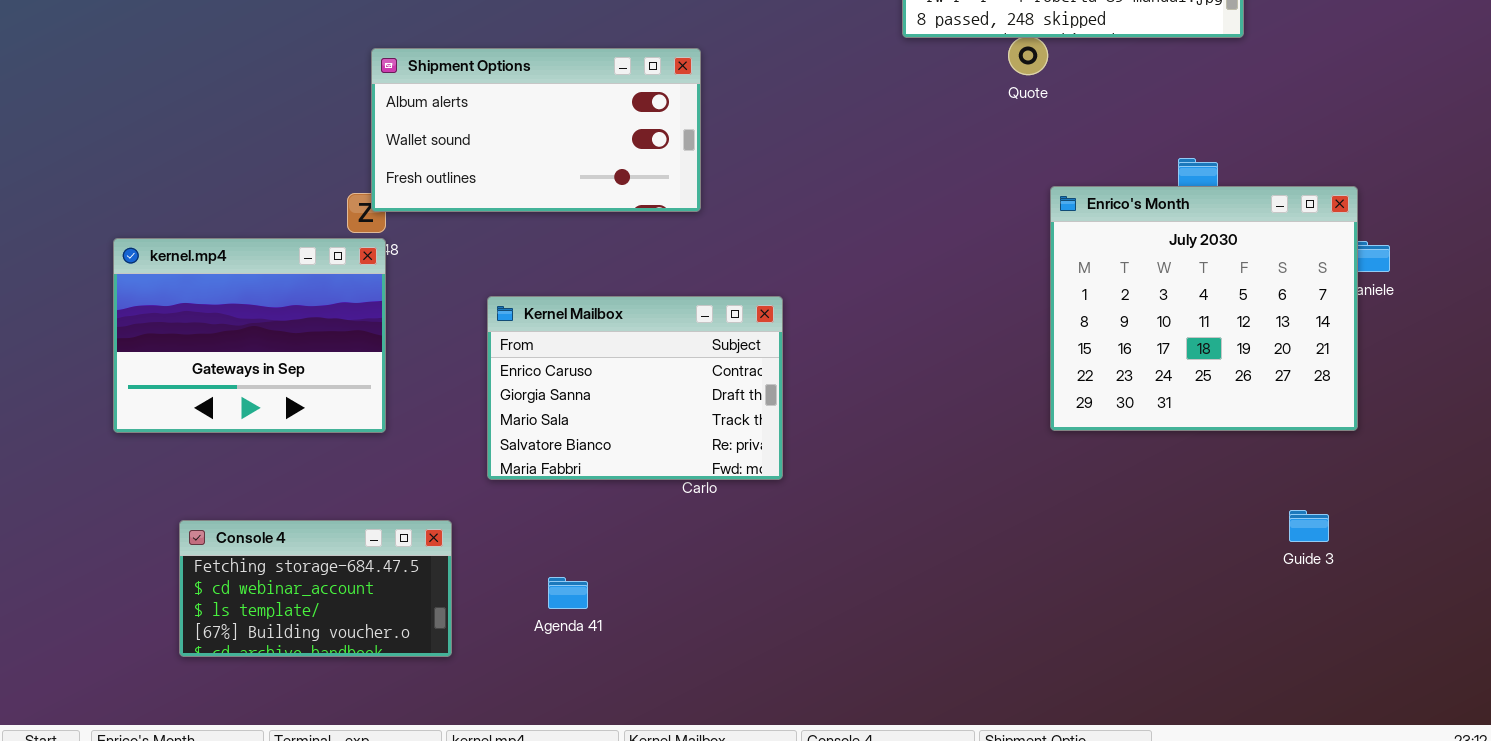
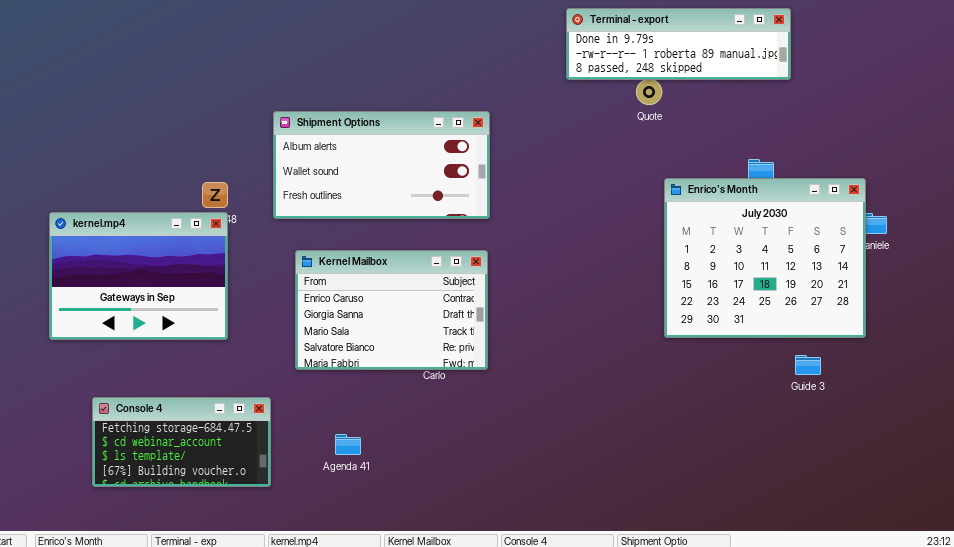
Shipment Options: [371,48,701,212] -> [273,111,490,219], moved
Guide 3: [1289,510,1329,542] -> [795,355,821,375], moved

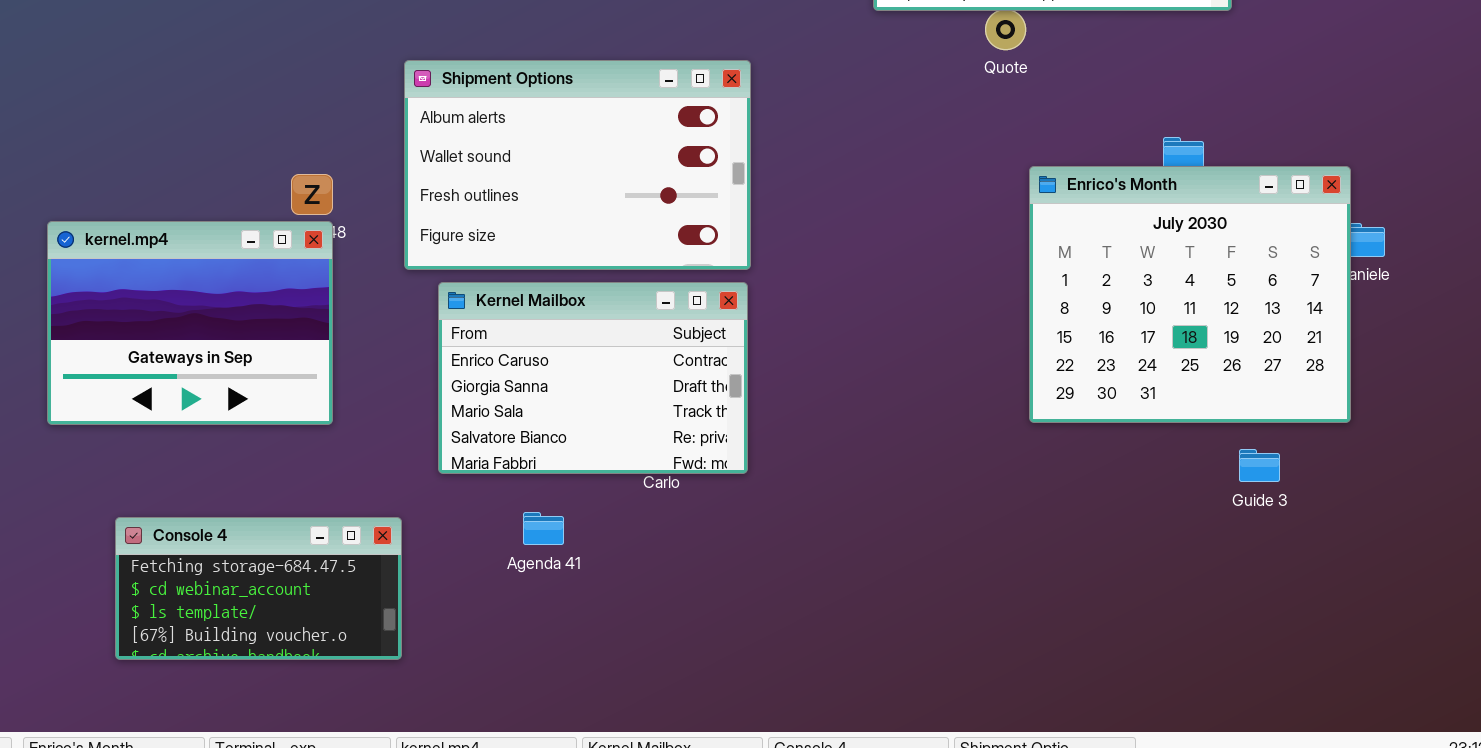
Shipment Options: [273,111,490,219] -> [404,60,751,270], resized
Agenda 41: [335,434,361,455] -> [523,512,564,545], moved

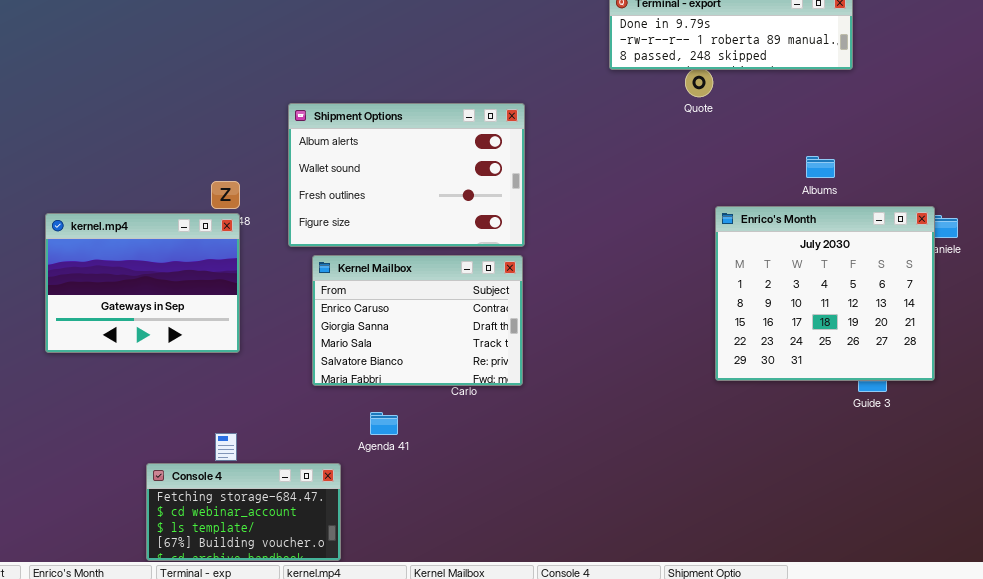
Enrico's Month: [1029,166,1351,423] -> [715,206,935,381], moved
Console 4: [115,517,402,660] -> [146,463,341,561], moved

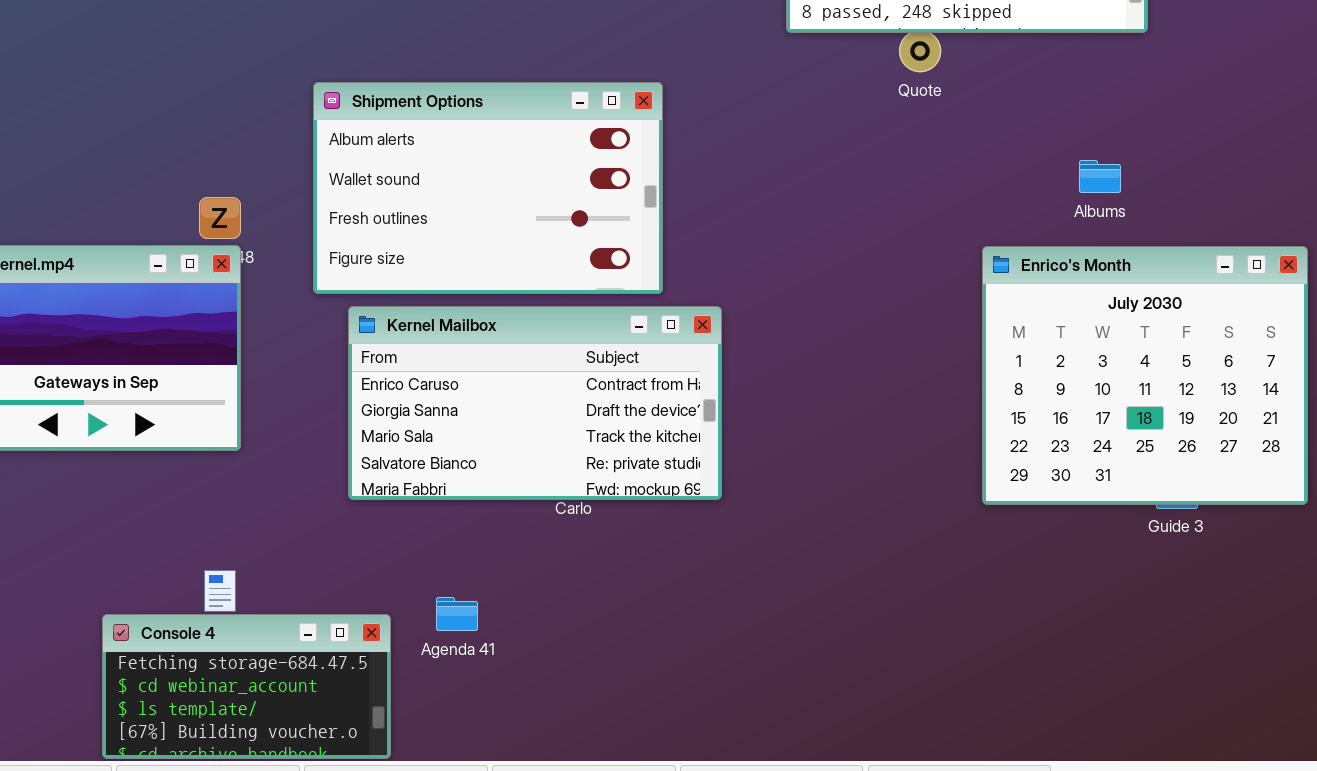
Enrico's Month: [715,206,935,381] -> [982,246,1308,505], moved
Kernel Mailbox: [312,255,523,386] -> [348,306,722,500], resized
Agenda 41: [370,412,398,435] -> [436,597,478,631], moved

